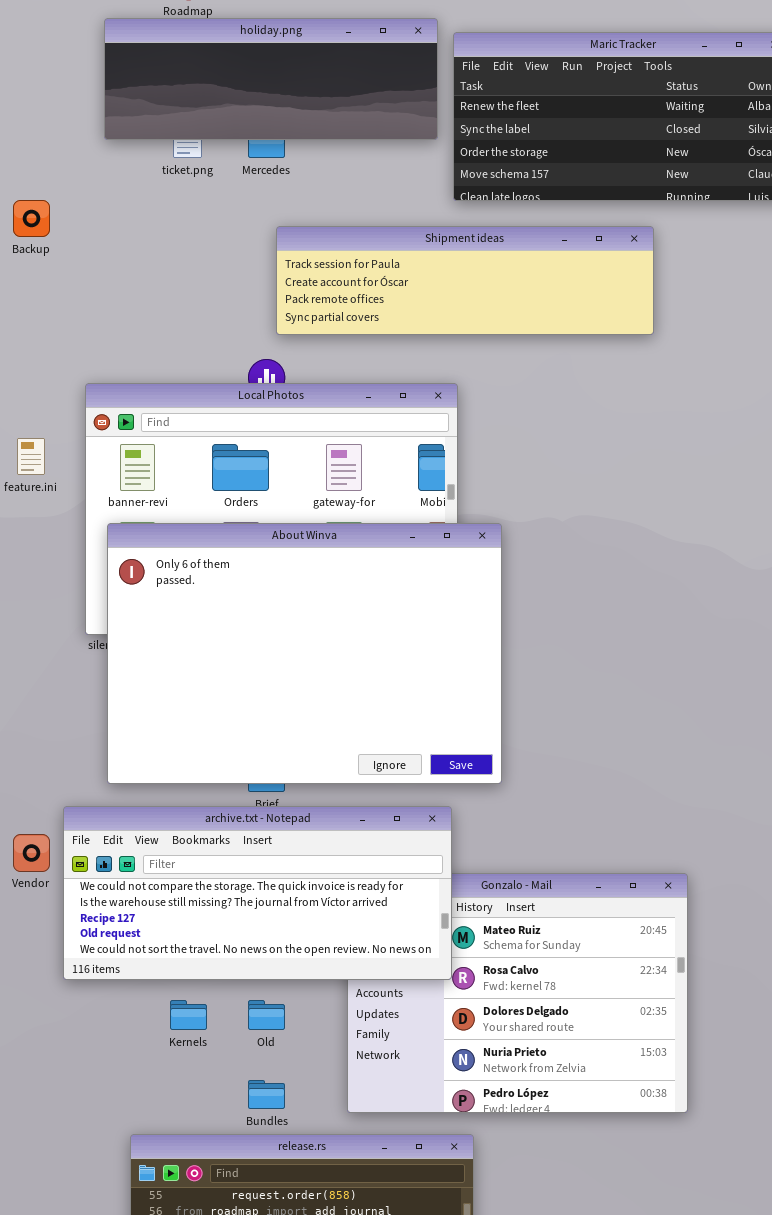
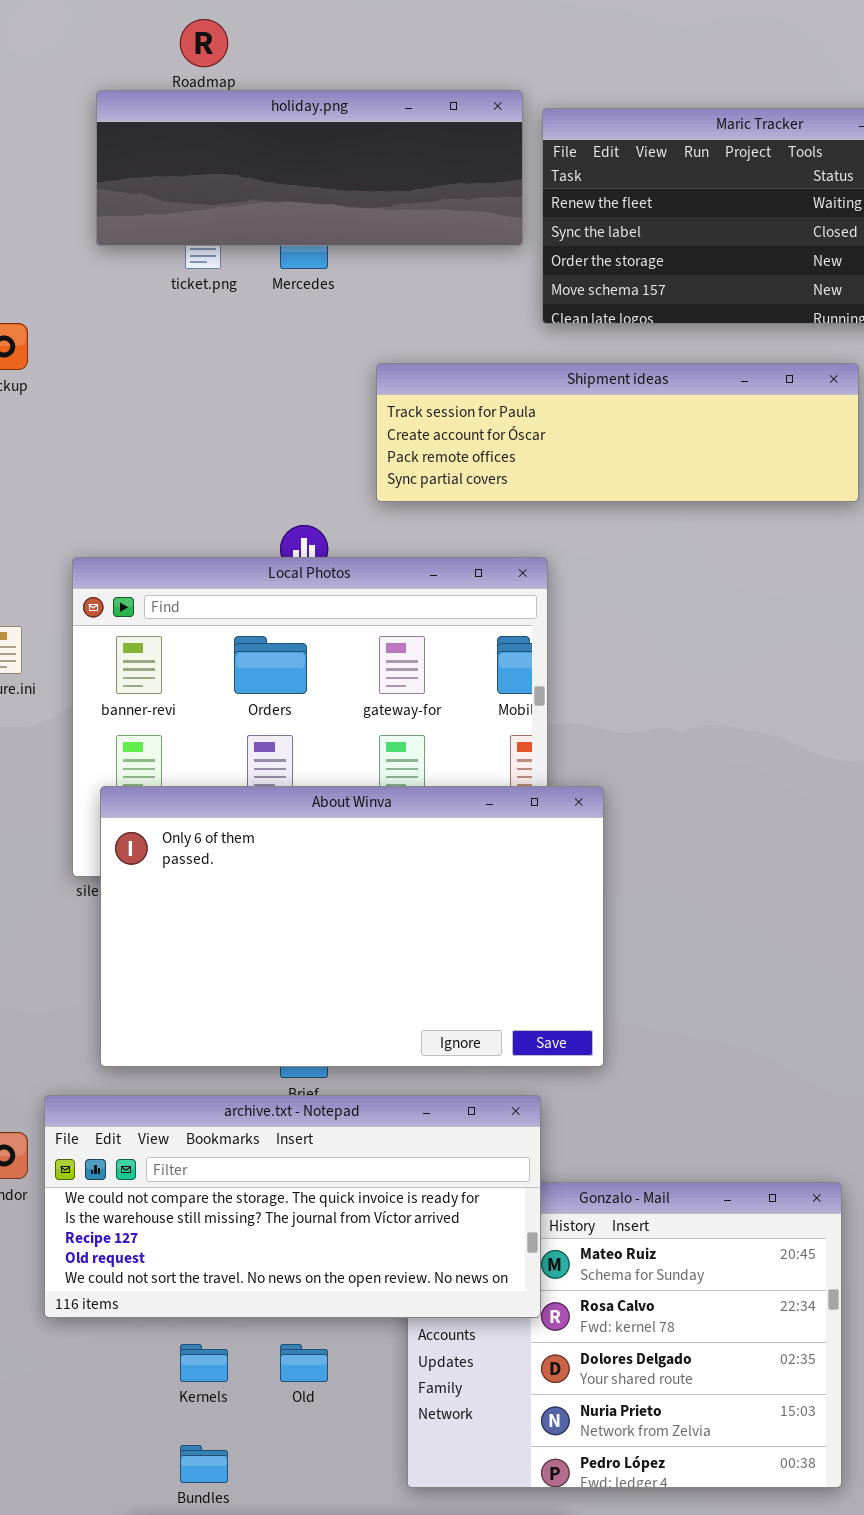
Shipment ideas: [276,226,654,335] -> [376,363,859,502], moved
About Winva: [107,523,502,784] -> [100,786,604,1067], resized
Bundles: [248,1080,285,1109] -> [180,1445,228,1483], moved

